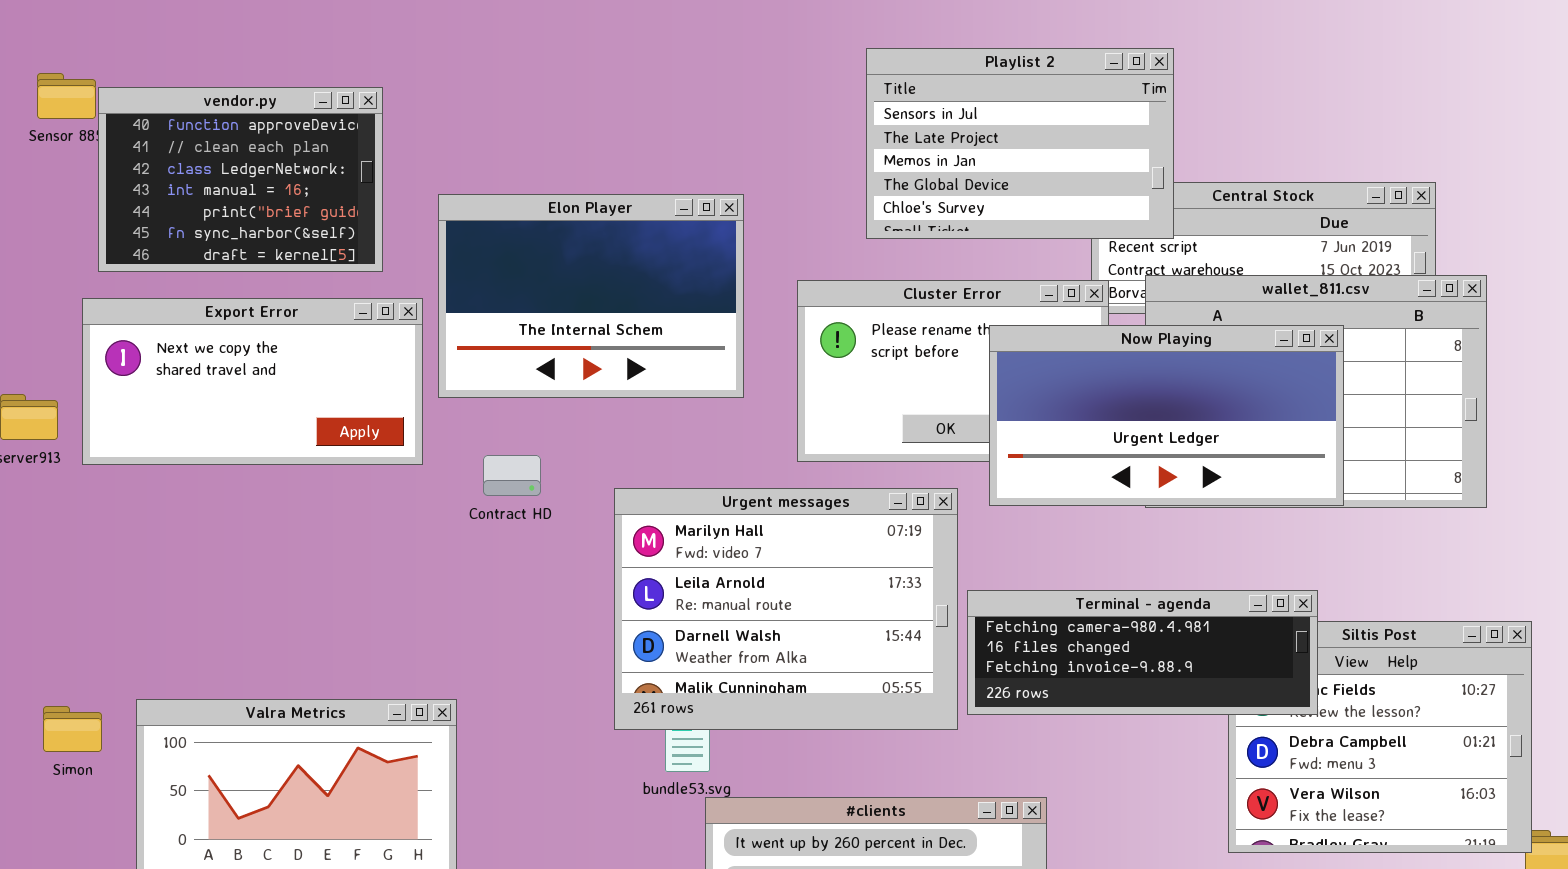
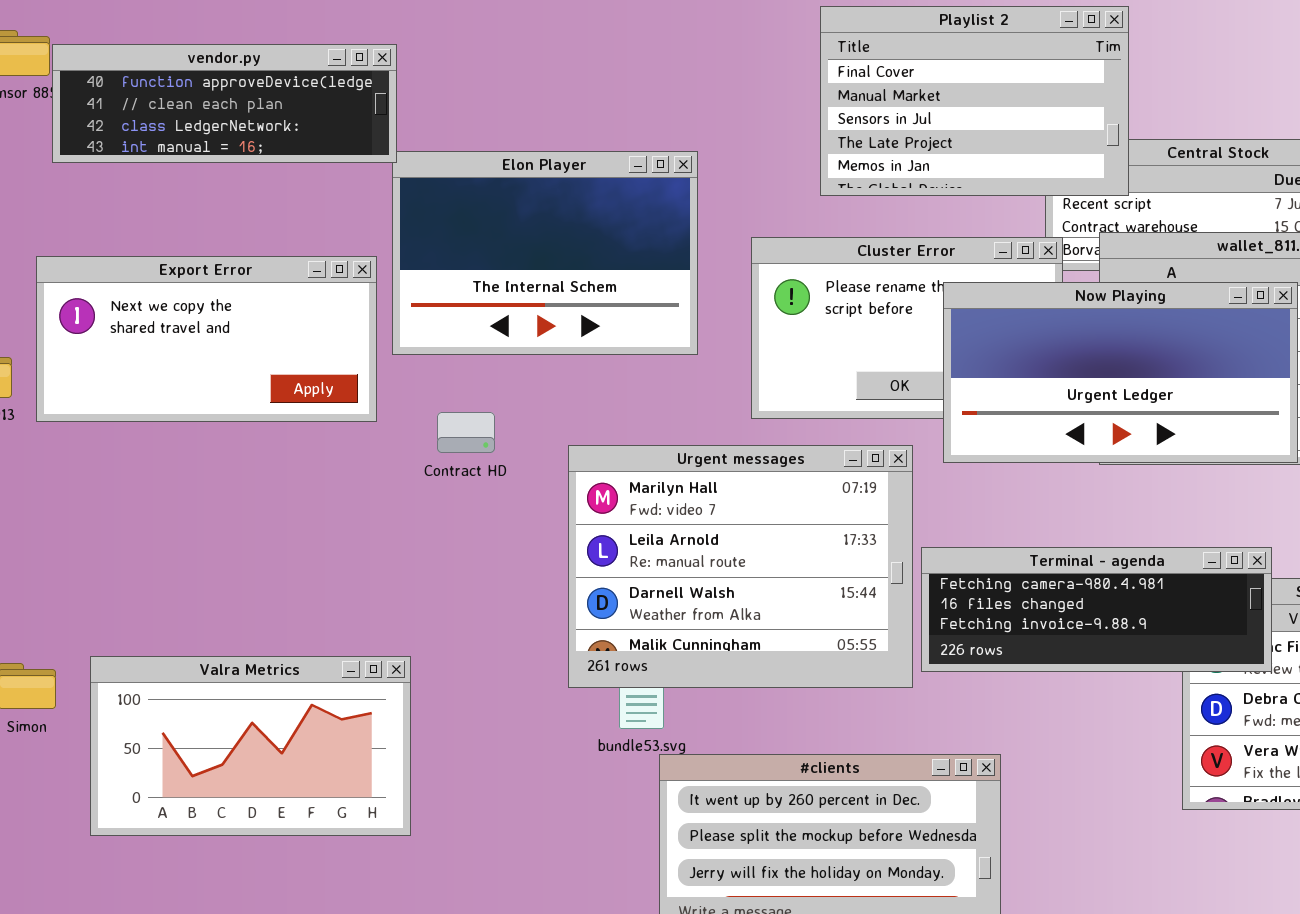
Playlist 2: [866,48,1174,239] -> [820,6,1129,196], scrolled up 2 rows
vendor.py: [98,87,383,272] -> [52,44,397,163], resized

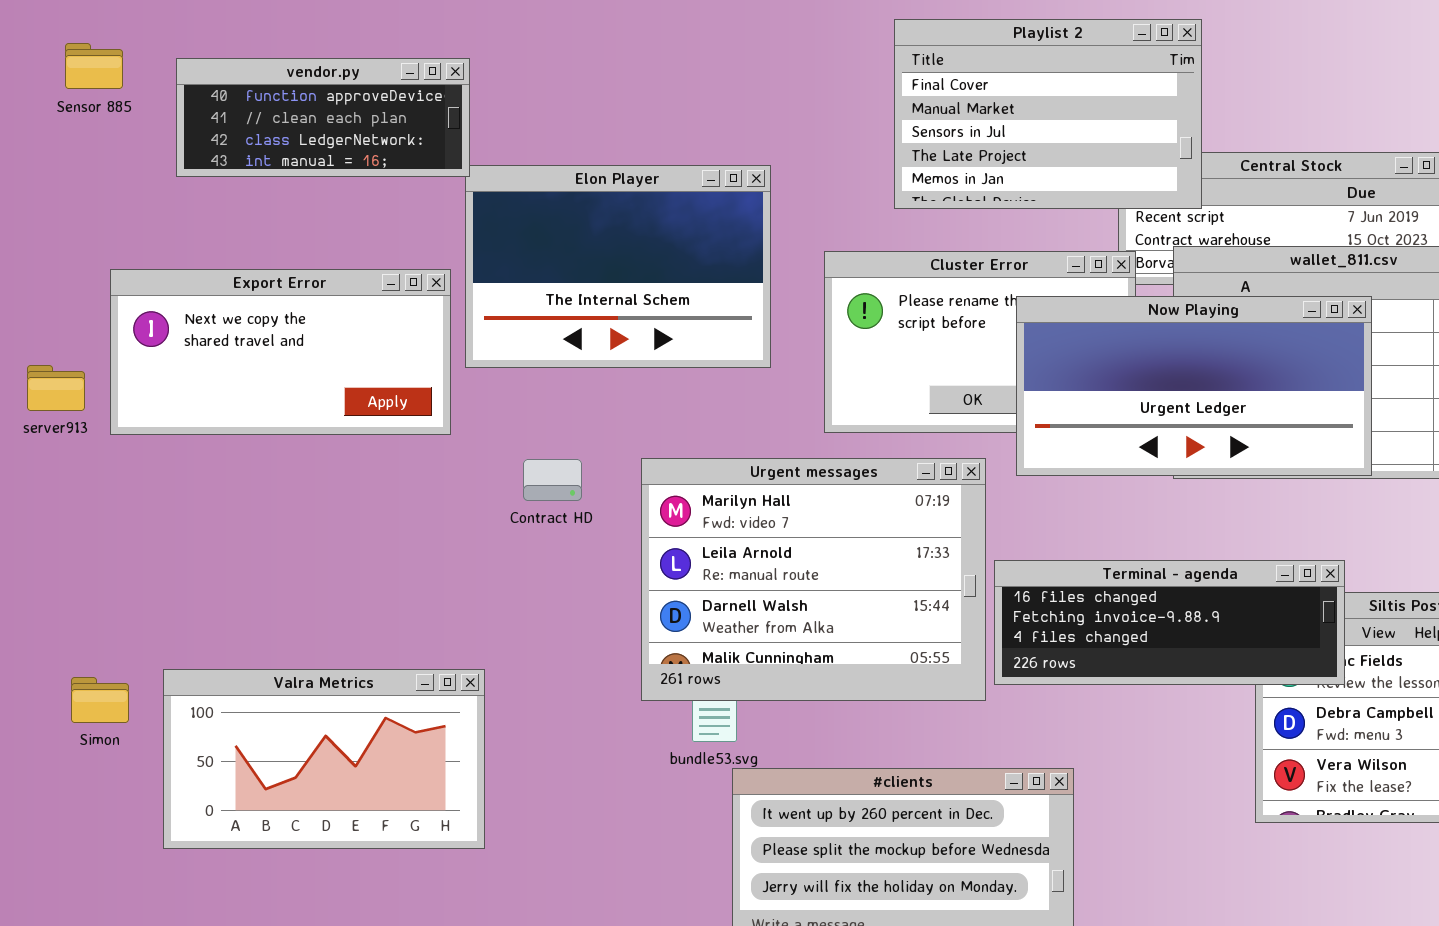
vendor.py: [52,44,397,163] -> [176,58,470,177], resized
Contract HD: [437,412,495,453] -> [523,459,582,501], moved
Terminal - agenda: [921,547,1272,672] -> [994,560,1345,685], scrolled down 1 row

